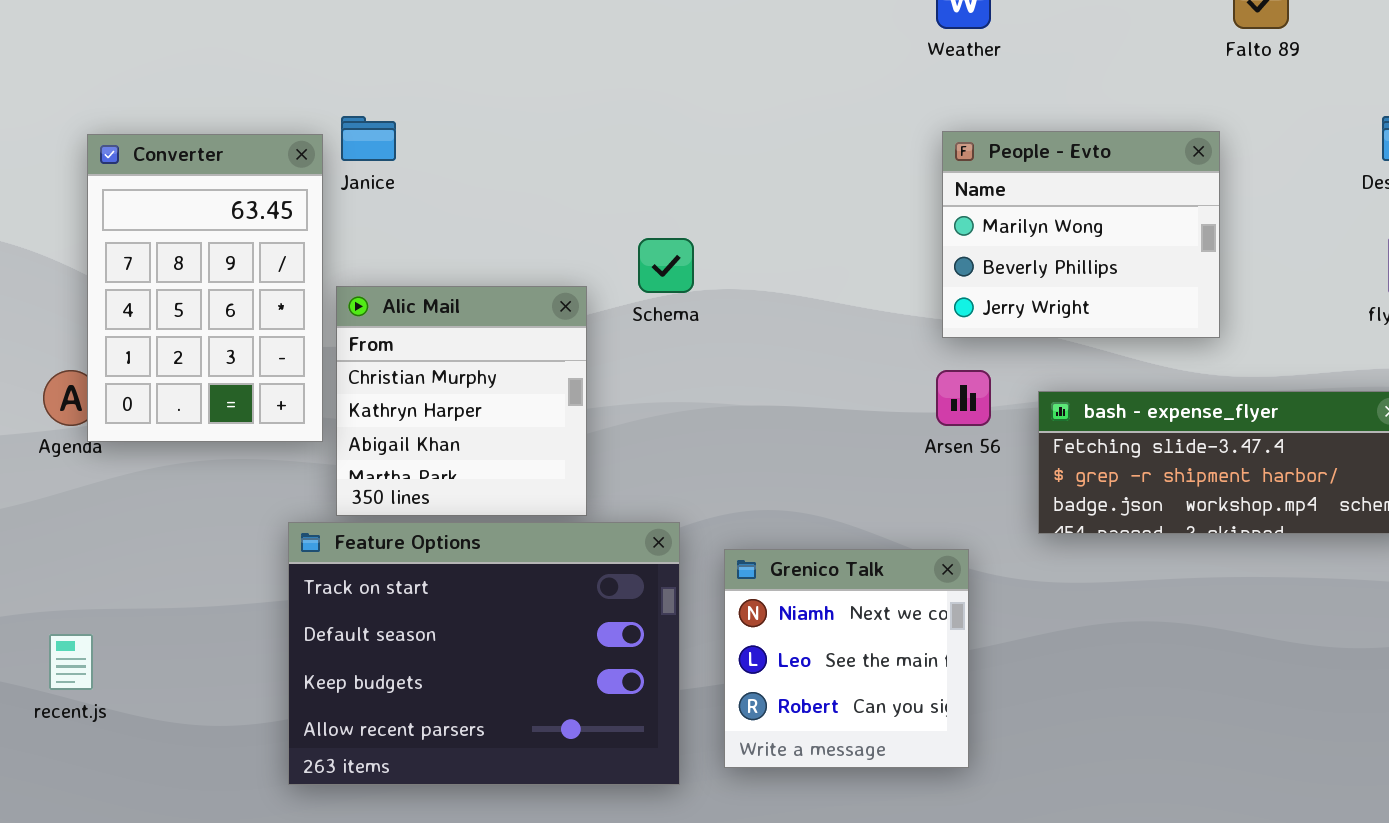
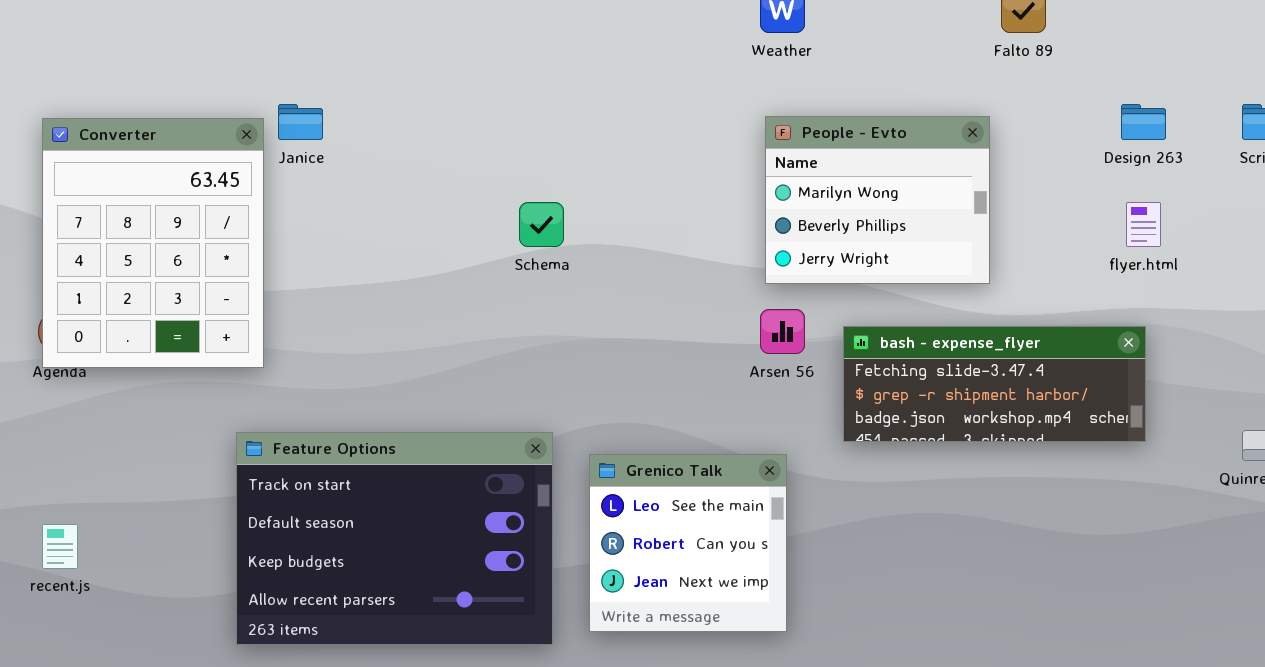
Converter: [87,134,323,442] -> [42,118,264,368], resized
Alic Mail: [336,286,587,516] -> none, closed
Grenico Talk: [724,549,969,768] -> [589,454,787,632], scrolled down 1 row

